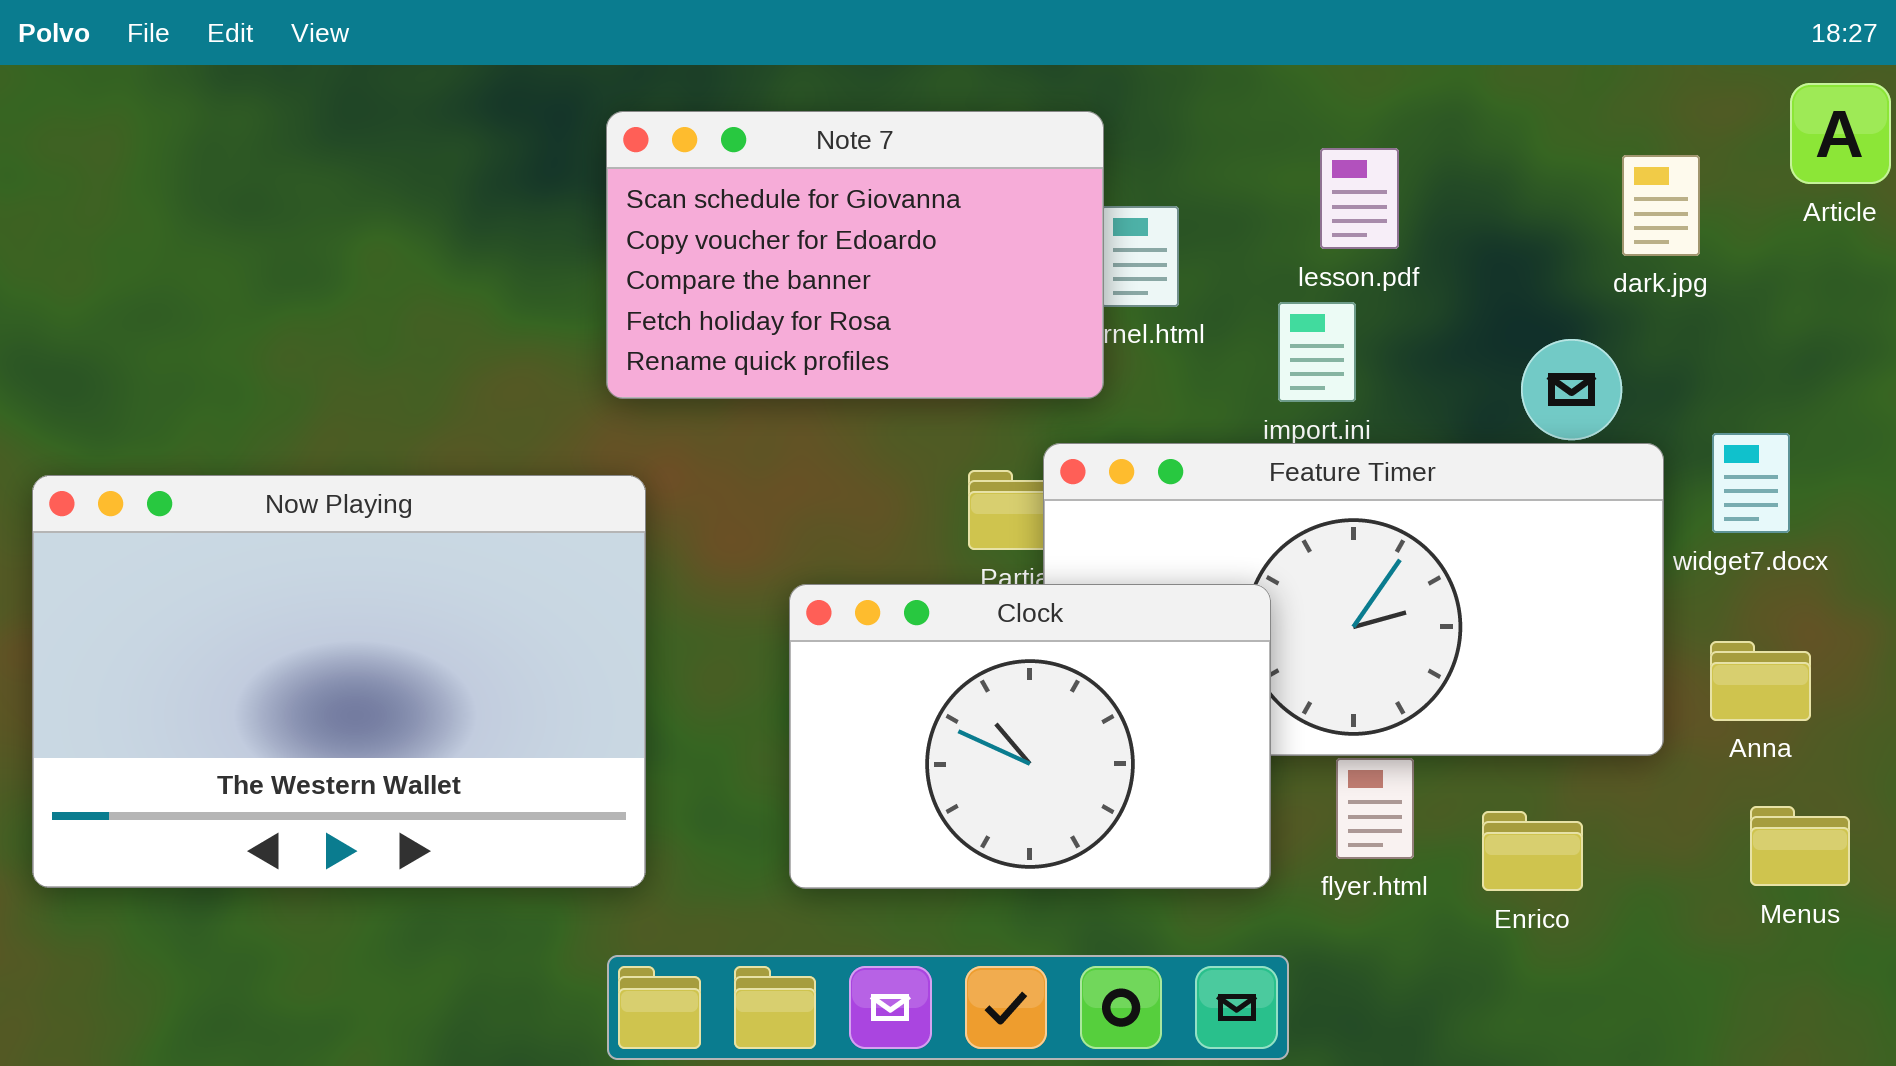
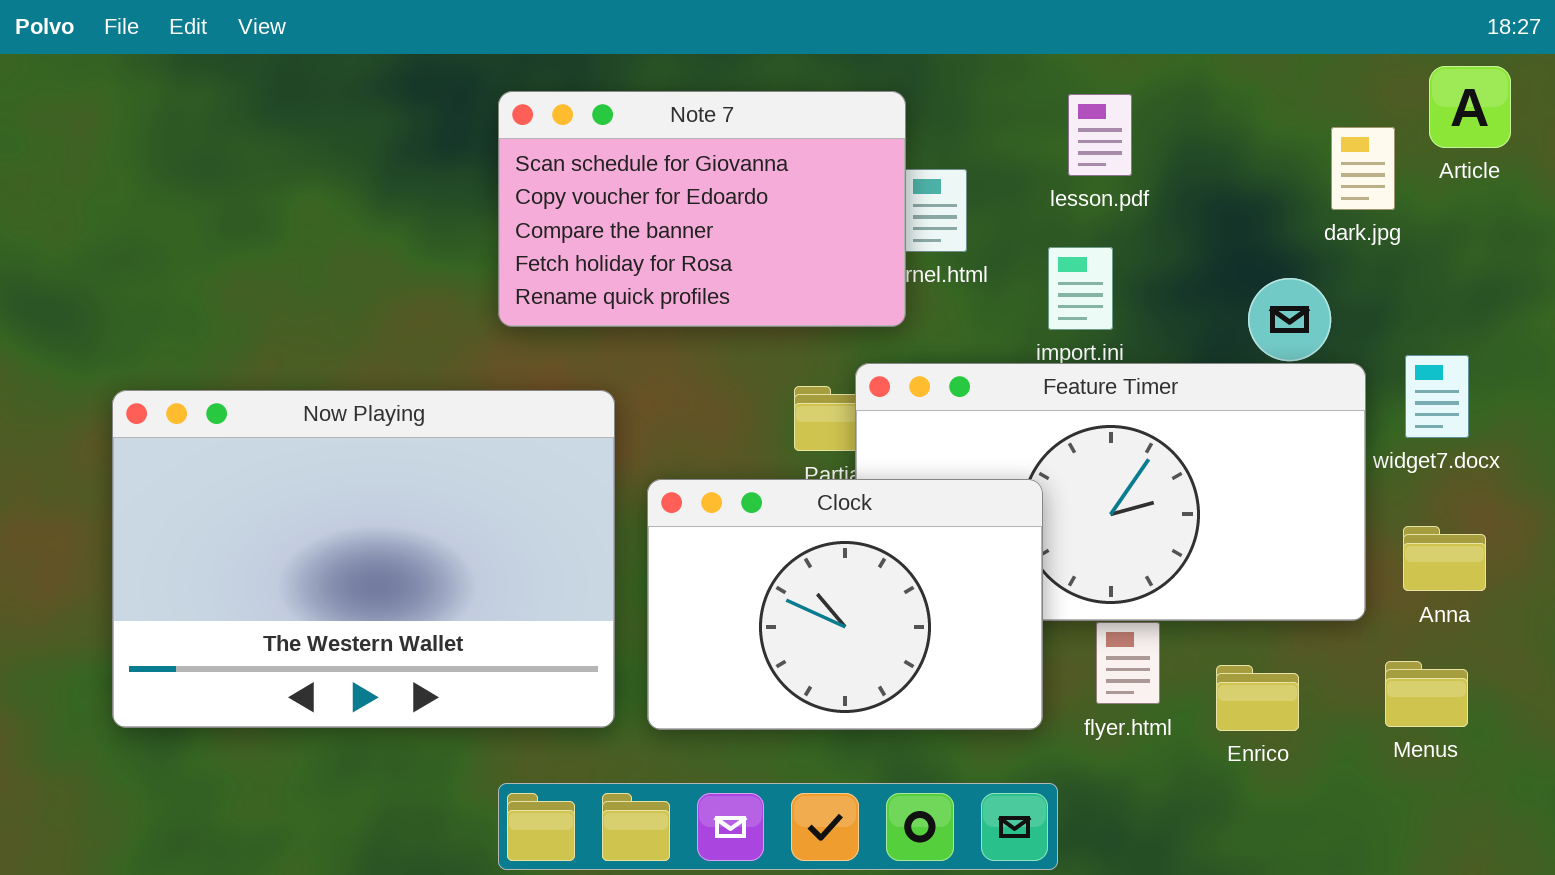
Article: [1790,83,1891,184] -> [1429,66,1511,148], moved
lesson.pdf: [1320,148,1399,249] -> [1068,94,1132,176], moved
Now Playing: [32,475,646,888] -> [112,390,615,728], moved
Menus: [1750,806,1850,886] -> [1385,661,1468,727], moved

